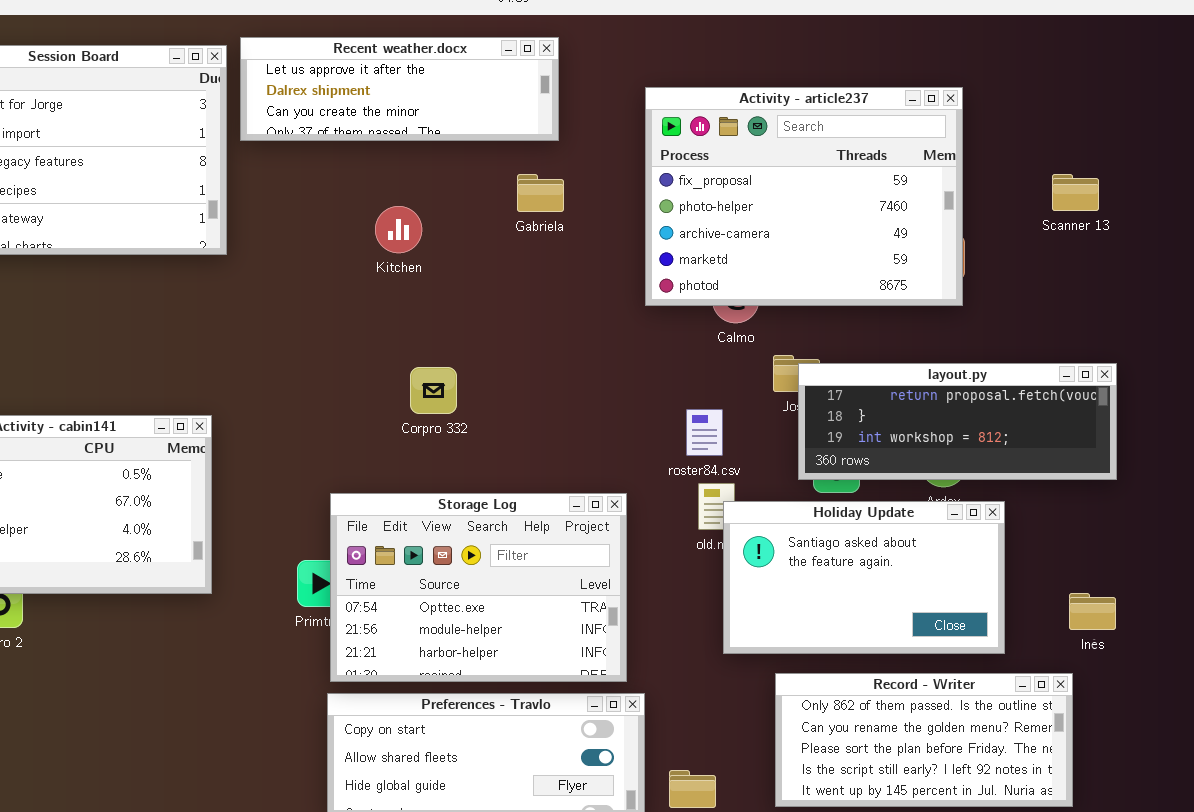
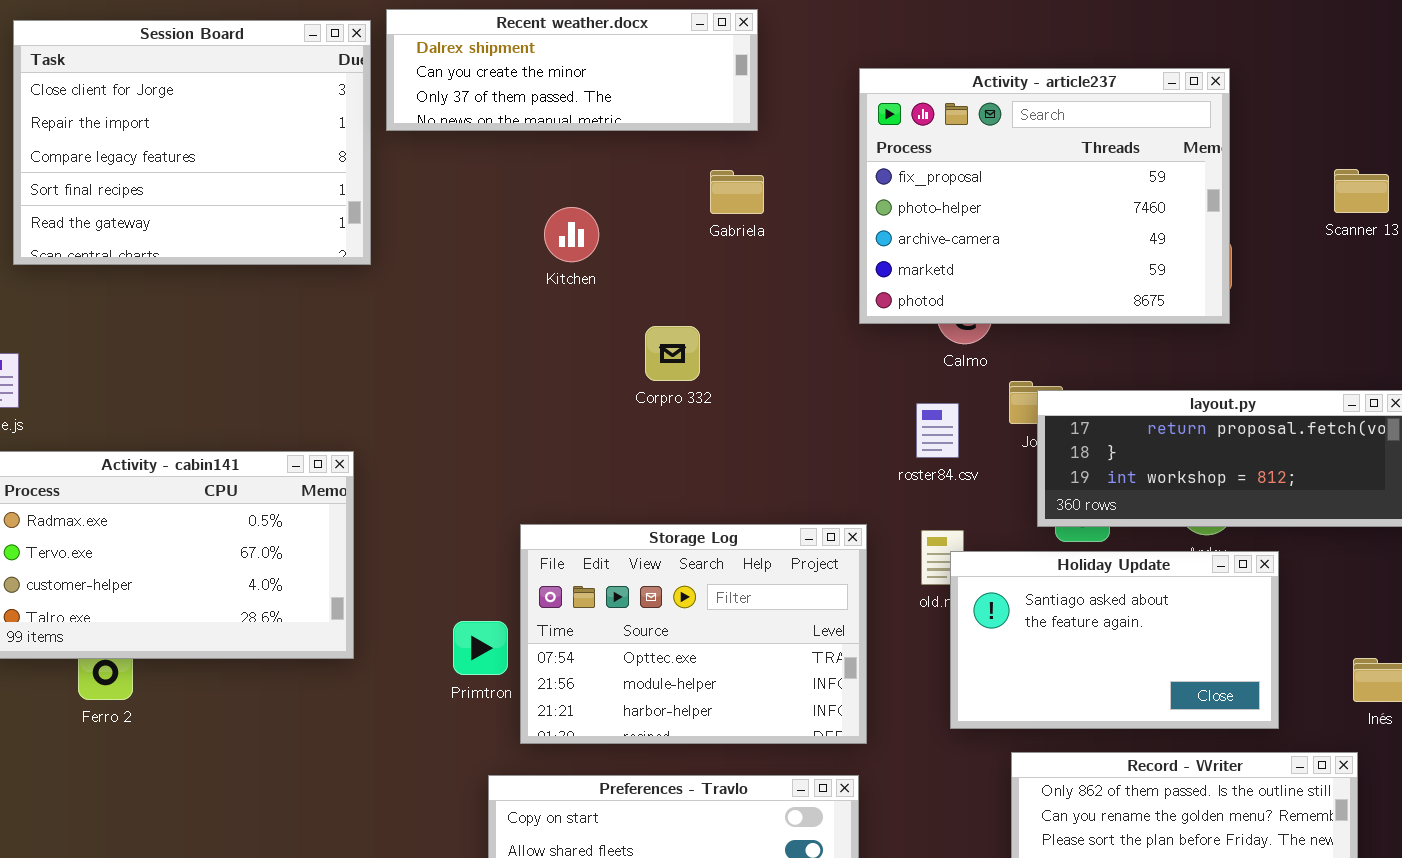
Recent weather.docx: [240,37,559,141] -> [386,9,758,131], scrolled down 1 row
Corpro 332: [410,367,457,414] -> [645,326,700,381], moved
roster84.csv: [686,409,723,456] -> [916,403,959,458], moved
Storage Log: [330,493,627,682] -> [520,524,867,744], moved

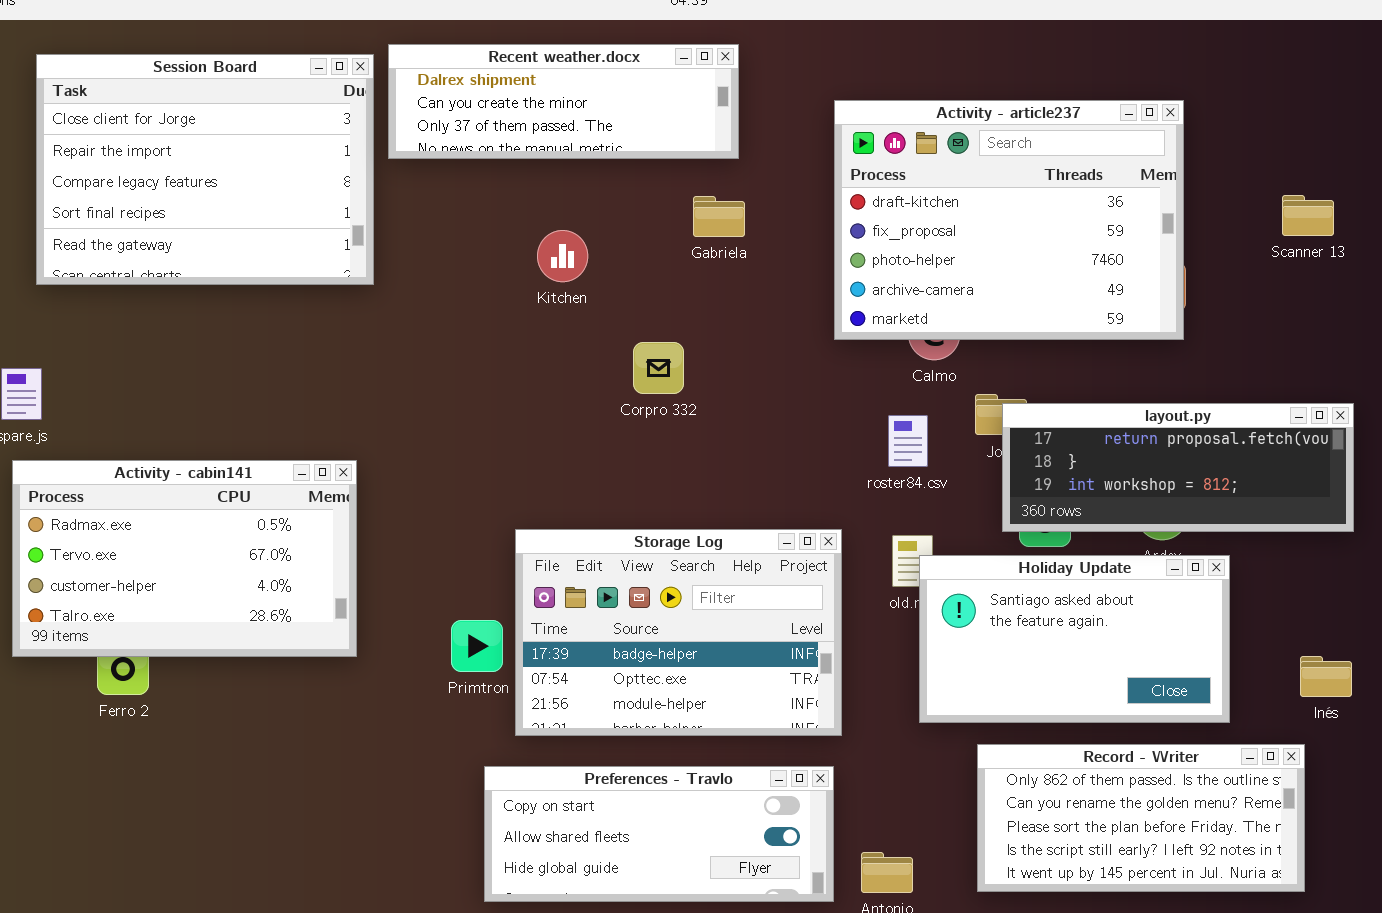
Activity - article237: [859,68,1230,324] -> [834,100,1184,340], scrolled up 1 row
Storage Log: [520,524,867,744] -> [515,529,842,736], scrolled up 1 row

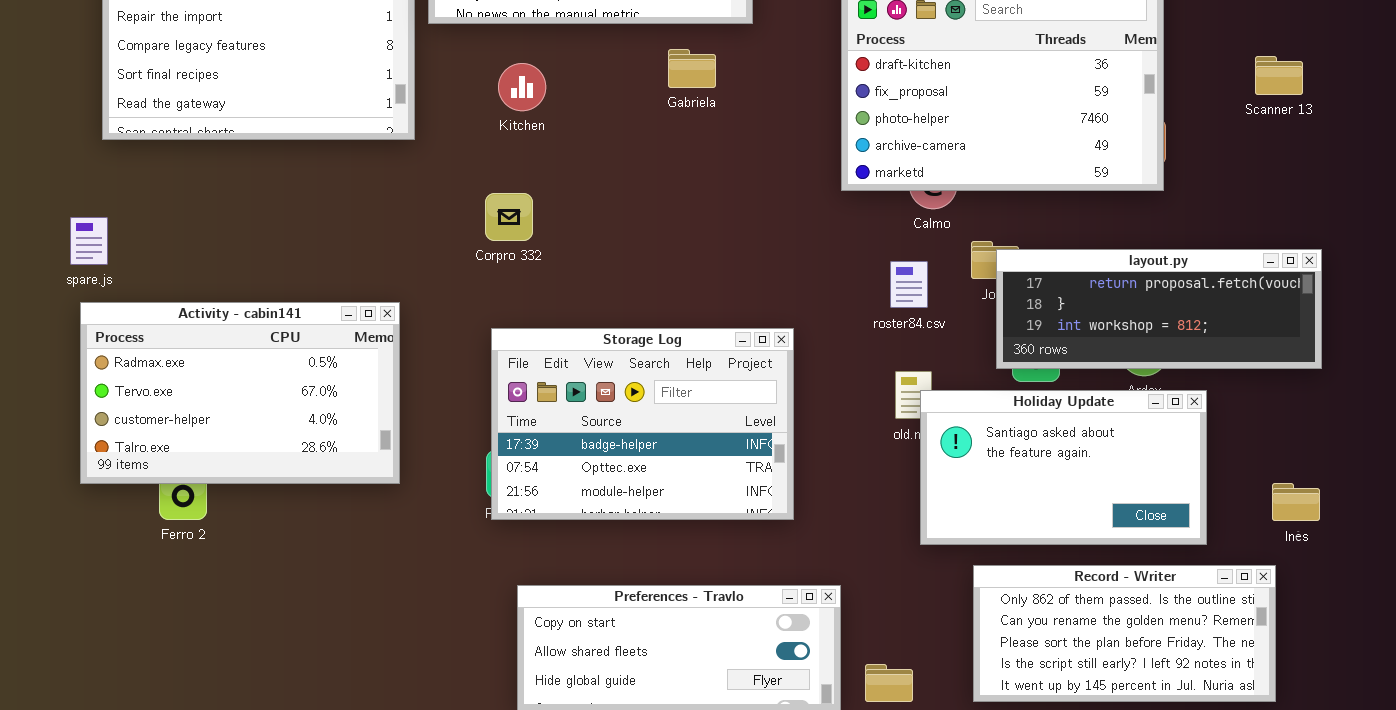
Gabriela: [693,196,745,237] -> [668,49,716,88], moved
Kitchen: [537,230,588,282] -> [498,63,546,111], moved
Corpro 332: [633,342,684,394] -> [485,193,533,241], moved
Storage Log: [515,529,842,736] -> [491,328,794,520], moved

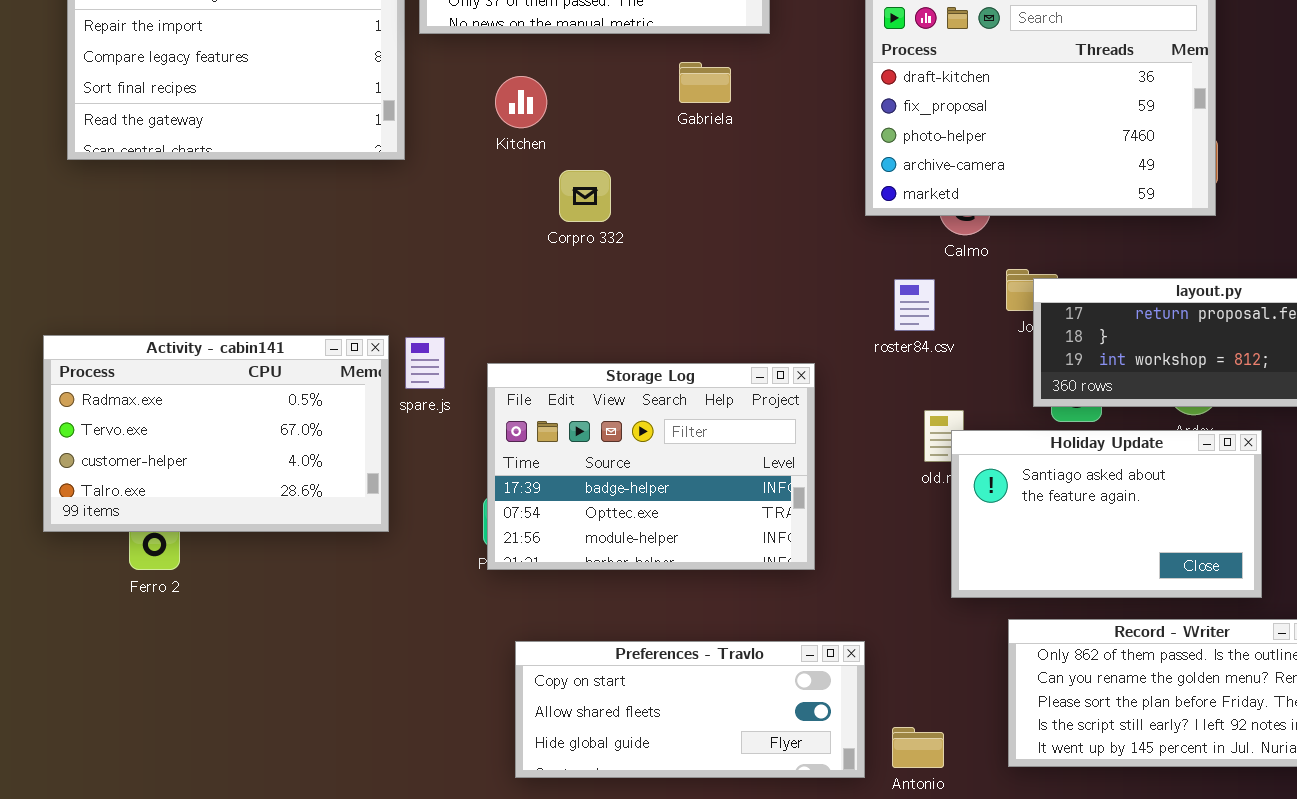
Corpro 332: [485,193,533,241] -> [559,170,611,222], moved
spare.js: [70,217,108,265] -> [405,337,445,389], moved
roster84.csv: [890,261,928,308] -> [894,279,935,331], moved

